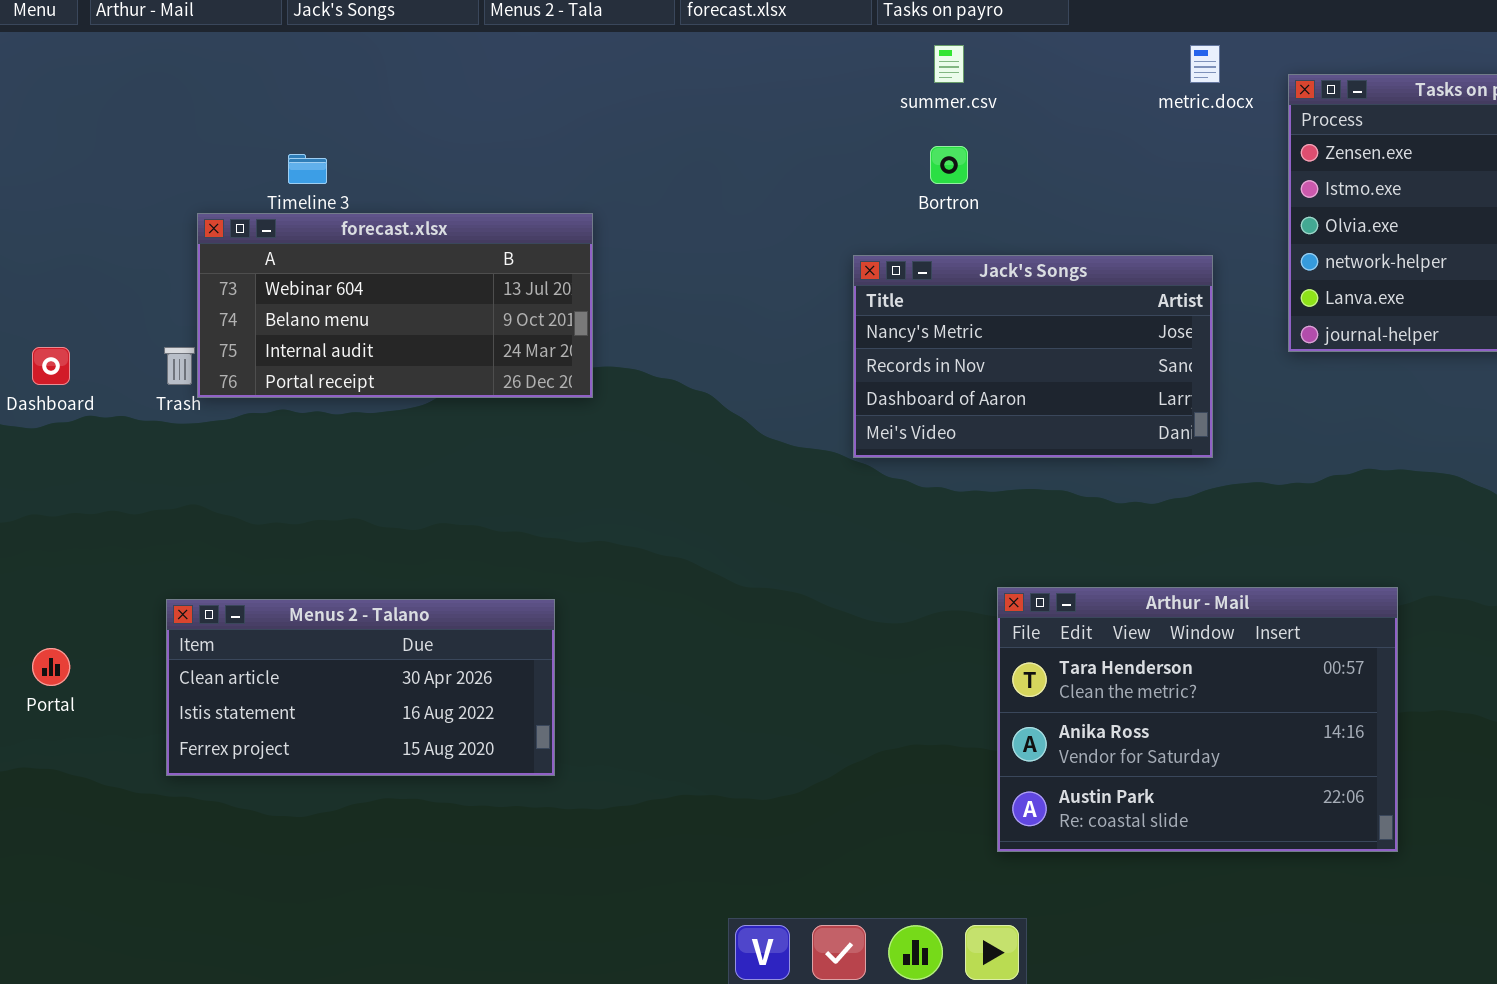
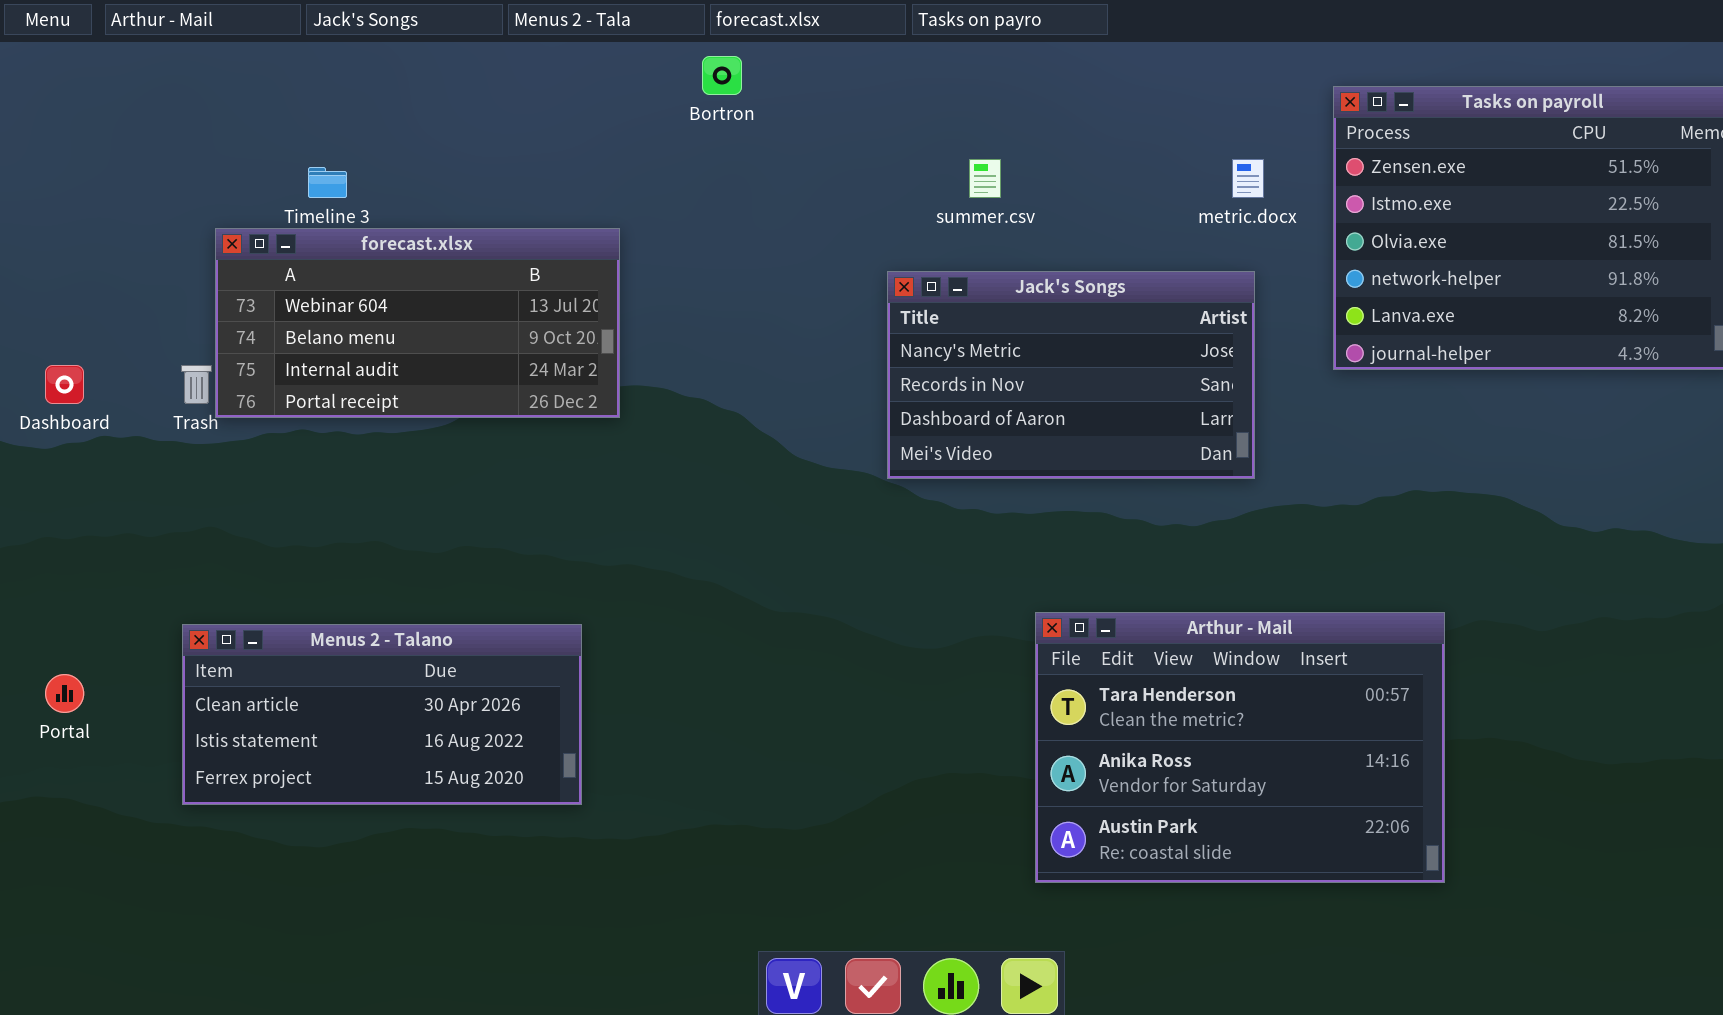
summer.csv: [934,45,964,83] -> [969,159,1001,198], moved
metric.docx: [1190,45,1220,83] -> [1232,159,1264,198], moved
Bortron: [930,146,968,184] -> [702,56,742,95], moved

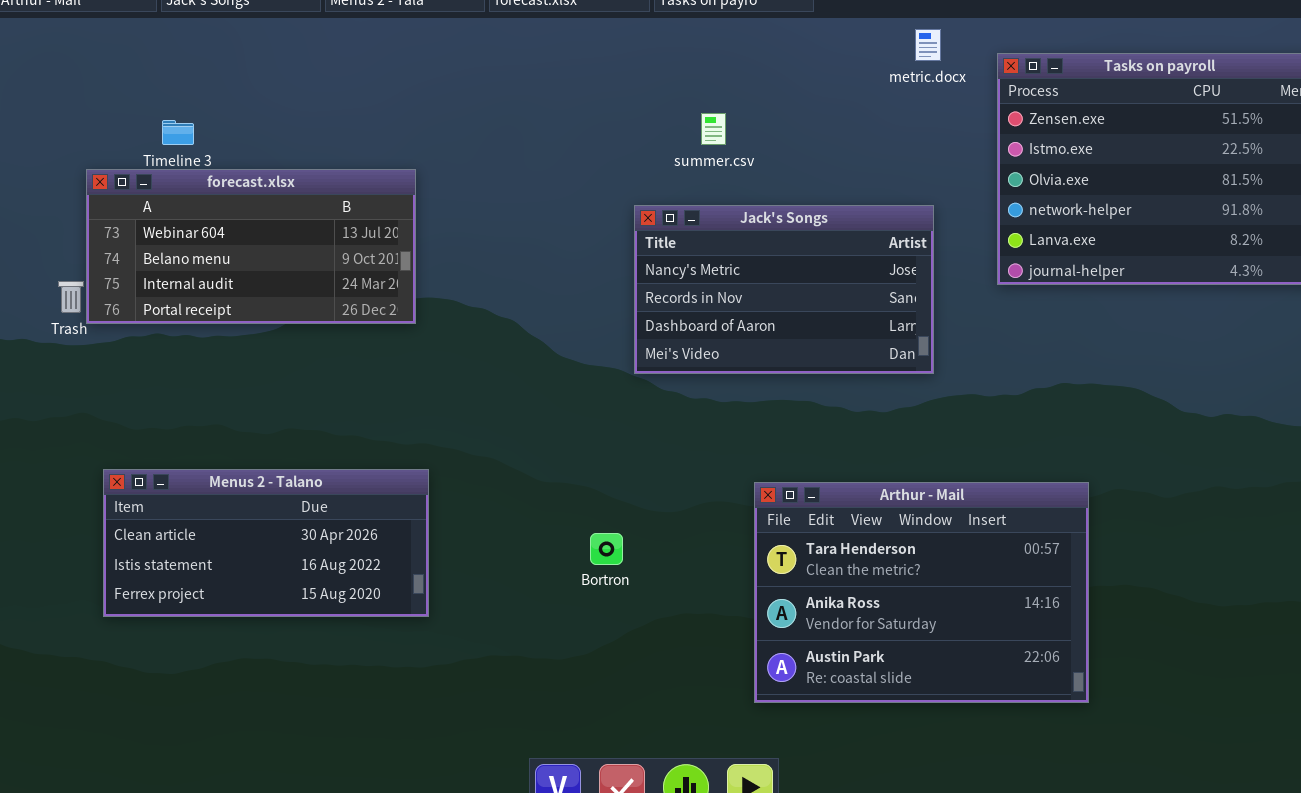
Bortron: [702,56,742,95] -> [590,533,623,565], moved
metric.docx: [1232,159,1264,198] -> [915,29,941,61], moved
Menus 2 - Talano: [182,624,582,805] -> [103,469,429,617], moved

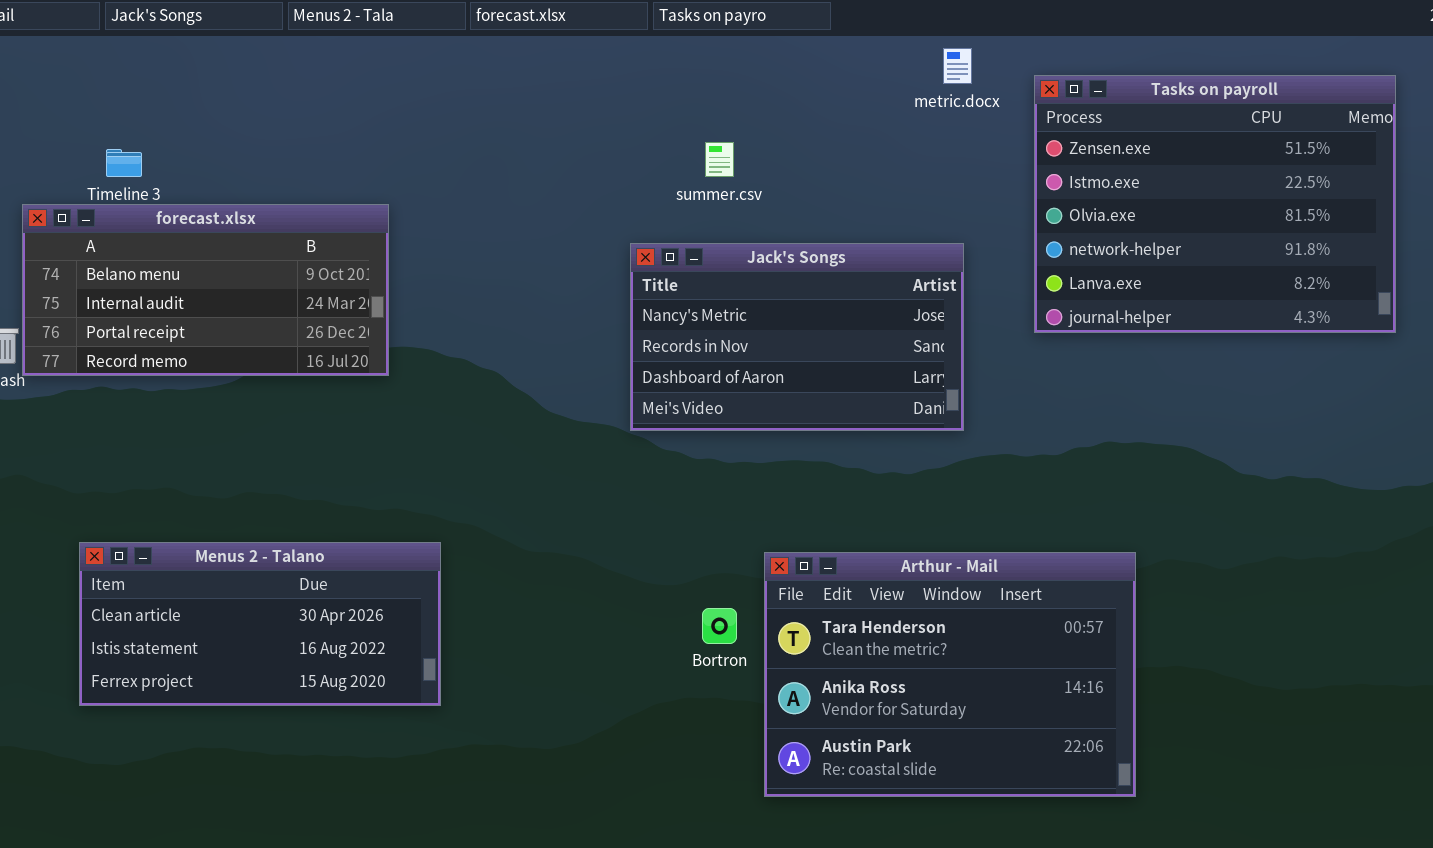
forecast.xlsx: [86,169,416,324] -> [22,204,389,376], scrolled down 1 row
Menus 2 - Talano: [103,469,429,617] -> [79,542,441,706], moved
Bortron: [590,533,623,565] -> [702,608,737,644], moved

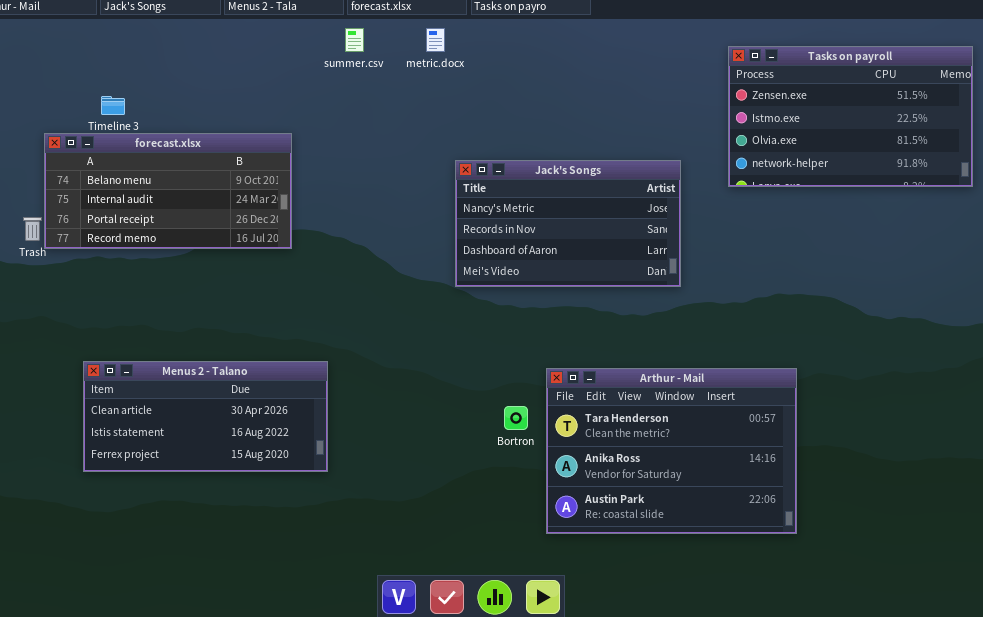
metric.docx: [943,48,972,84] -> [426,28,445,52], moved
Tasks on payroll: [1034,75,1396,333] -> [728,46,973,187], resized
summer.csv: [705,142,734,177] -> [345,28,364,52], moved

